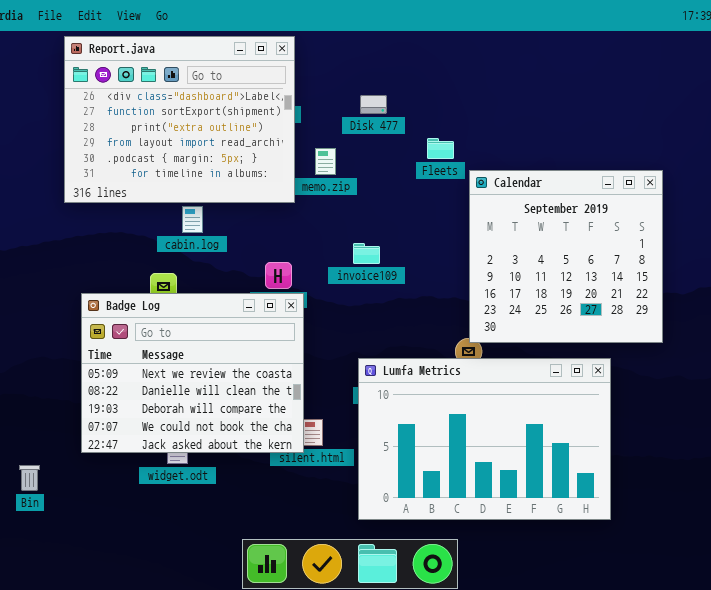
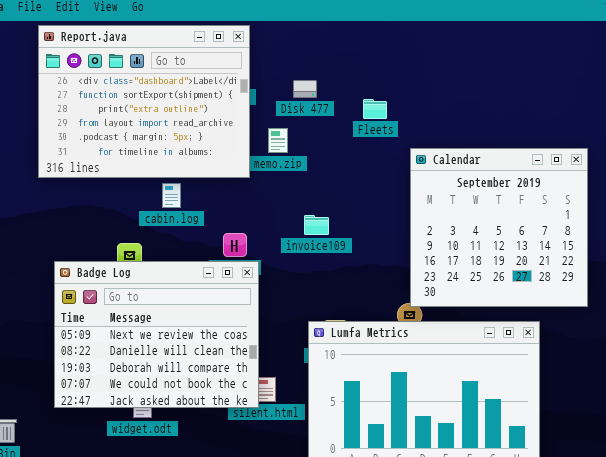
Disk 477: [360,95,387,114] -> [293,80,317,98], moved
Fleets: [427,138,454,159] -> [363,99,387,119], moved
cabin.log: [182,206,203,233] -> [162,183,181,208], moved

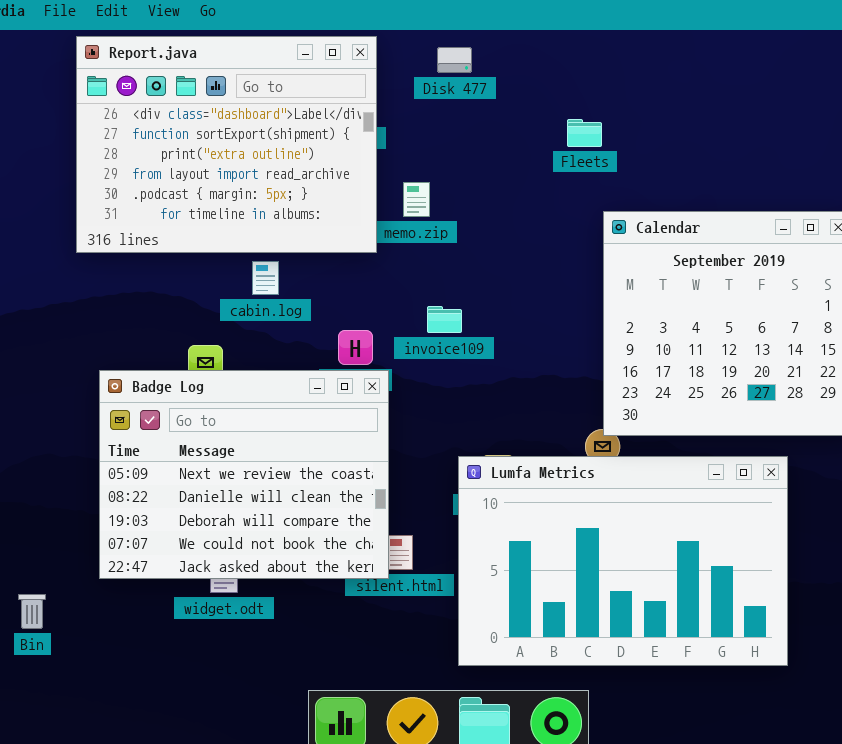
Disk 477: [293,80,317,98] -> [437,47,472,73], moved
Fleets: [363,99,387,119] -> [567,119,602,147], moved
invoice109: [304,215,329,235] -> [427,306,462,333], moved

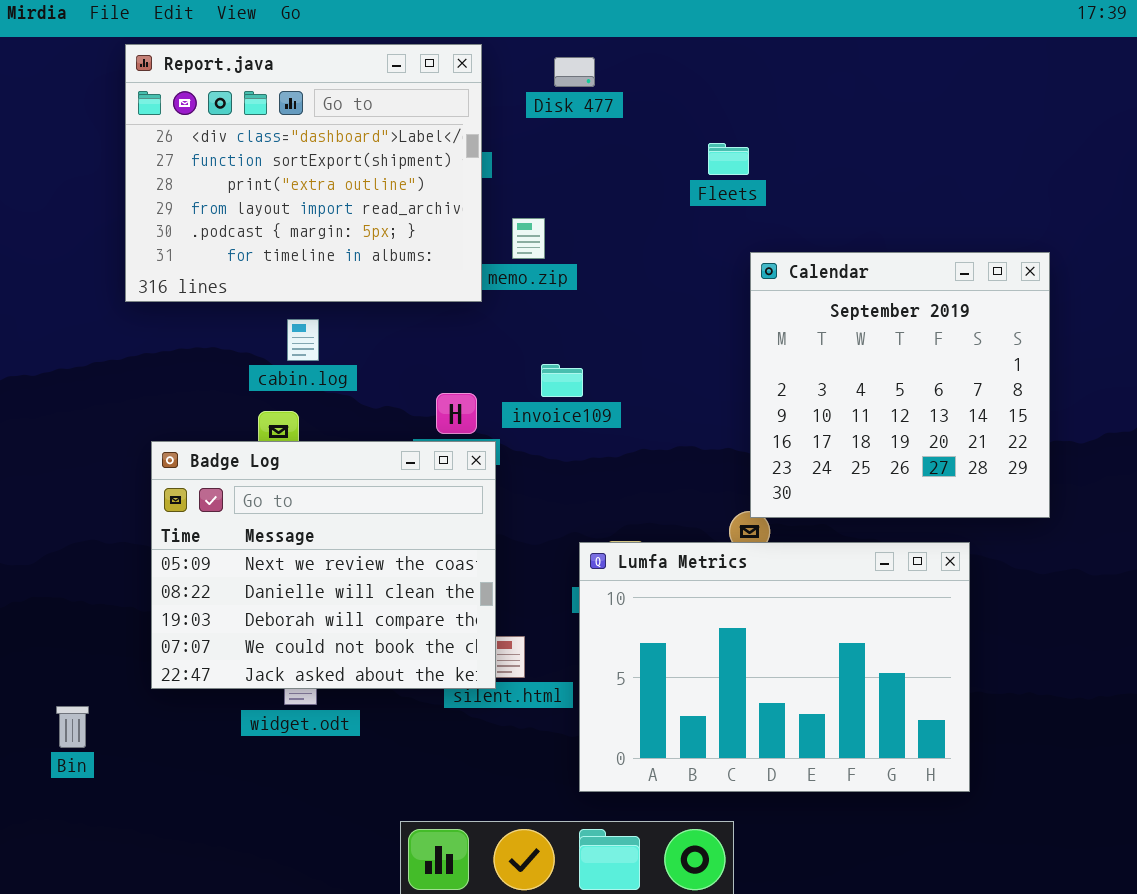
cabin.log: [252,261,279,295] -> [287,319,319,361], moved

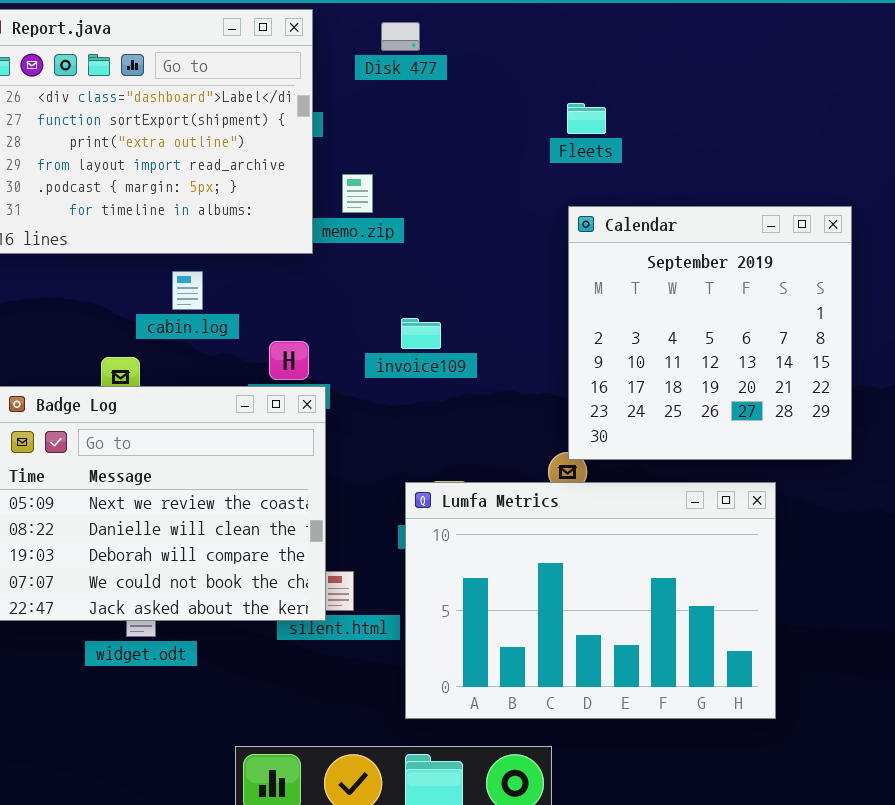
Fleets: [708,143,749,175] -> [567,103,606,134], moved
cabin.log: [287,319,319,361] -> [172,271,203,310], moved
invoice109: [541,364,583,397] -> [401,318,441,349], moved

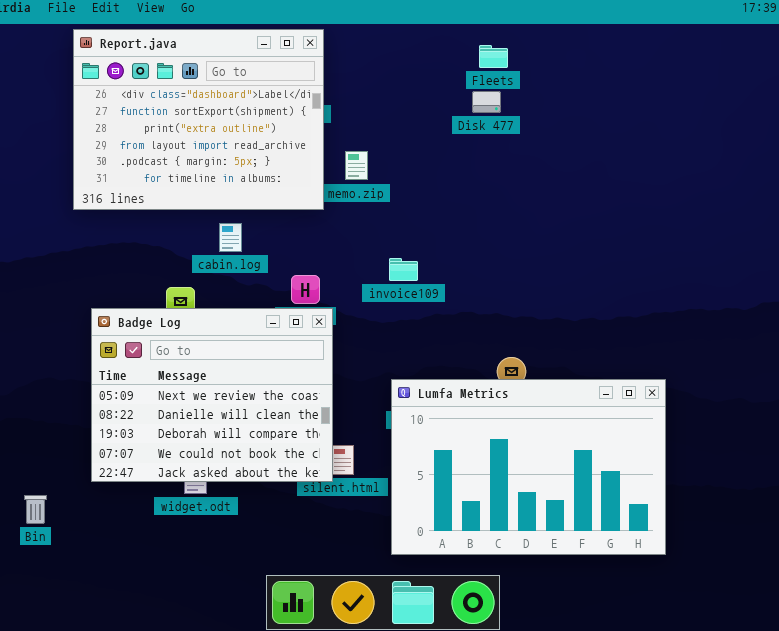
Disk 477: [381,22,420,51] -> [472,91,501,113], moved
Fleets: [567,103,606,134] -> [479,45,508,68], moved
Calendar: [568,206,852,460] -> none, closed

